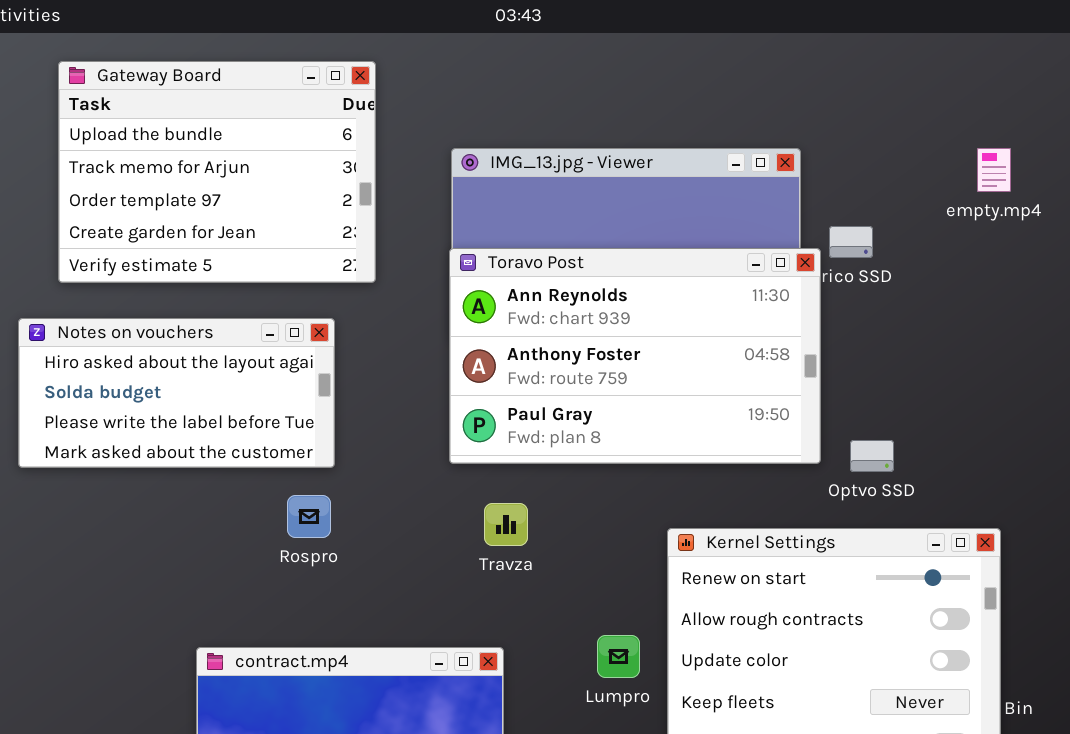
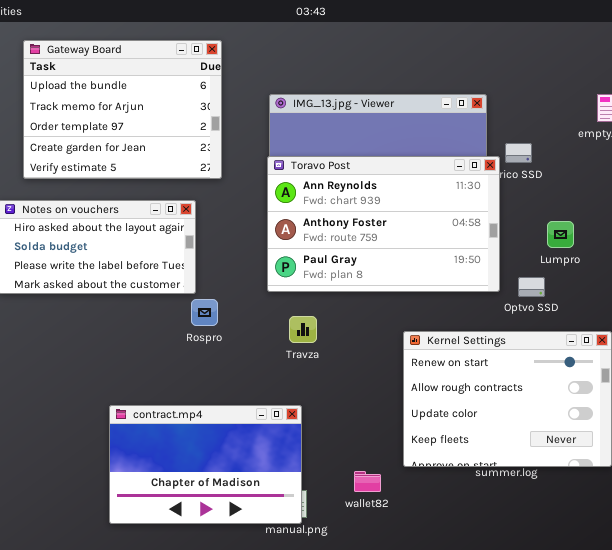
Rospro: [287,495,331,538] -> [191,299,218,326], moved
Lumpro: [597,635,640,678] -> [547,221,574,248], moved

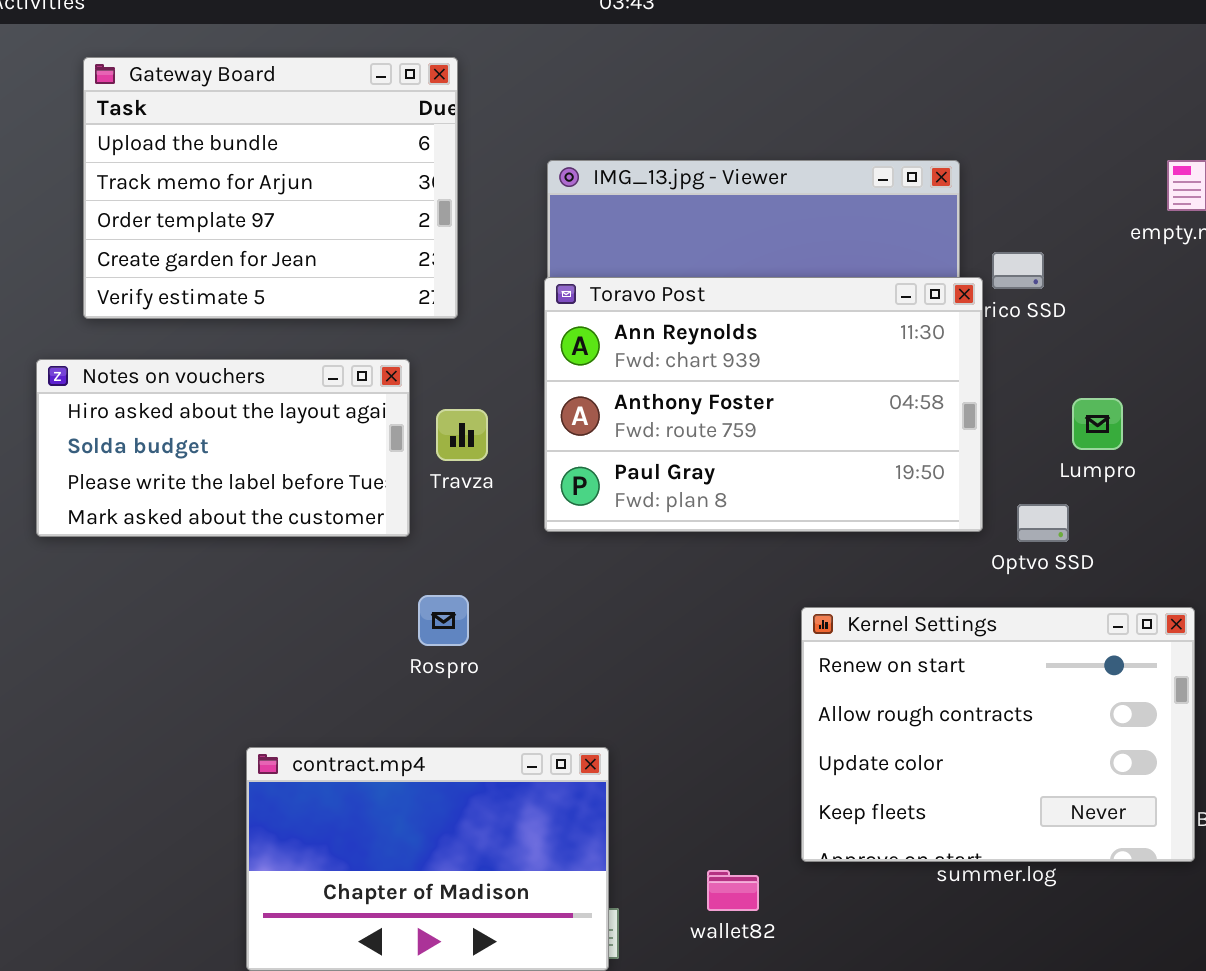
Rospro: [191,299,218,326] -> [418,595,469,646], moved
Travza: [289,316,317,343] -> [436,409,488,461], moved

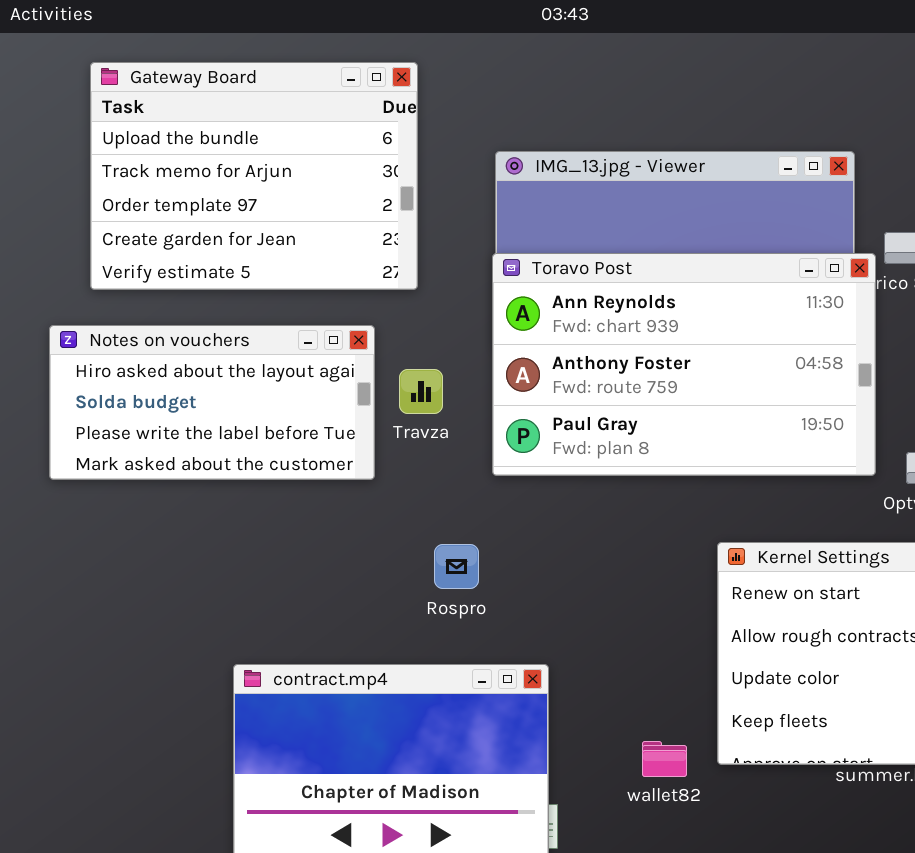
Rospro: [418,595,469,646] -> [434,544,479,589], moved
wallet82: [707,870,759,911] -> [642,741,687,777], moved

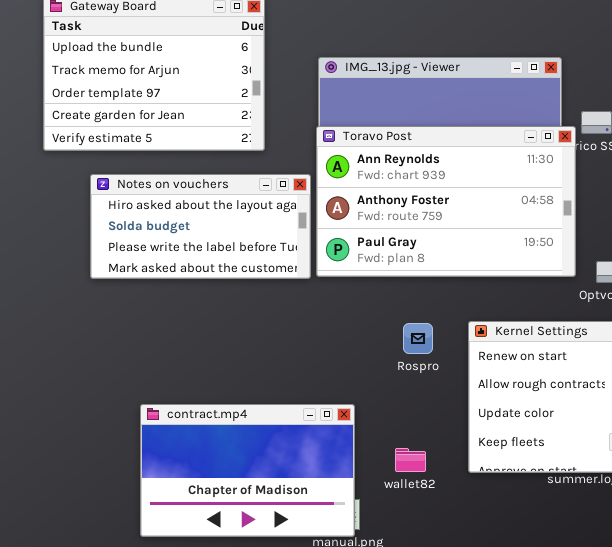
Notes on vouchers: [49,325,375,480] -> [90,174,311,279], moved
Rospro: [434,544,479,589] -> [403,323,433,354], moved
wallet82: [642,741,687,777] -> [395,448,426,472], moved

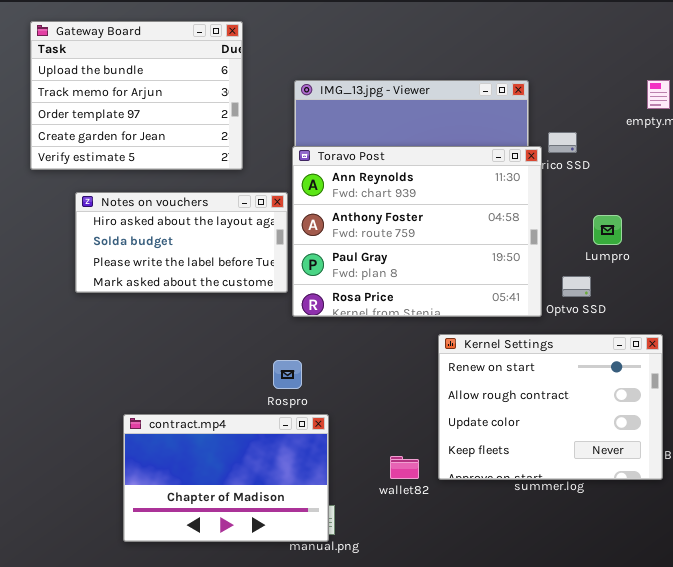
Toravo Post: [316,126,576,277] -> [292,146,542,317], resized
Rospro: [403,323,433,354] -> [273,360,302,389], moved
wallet82: [395,448,426,472] -> [390,456,419,479], moved

